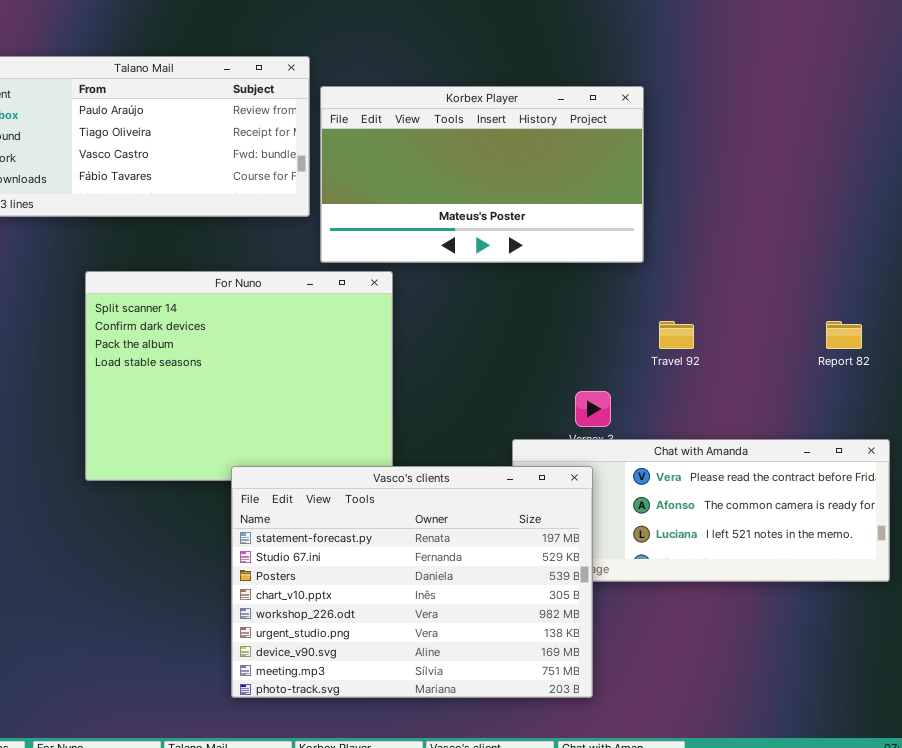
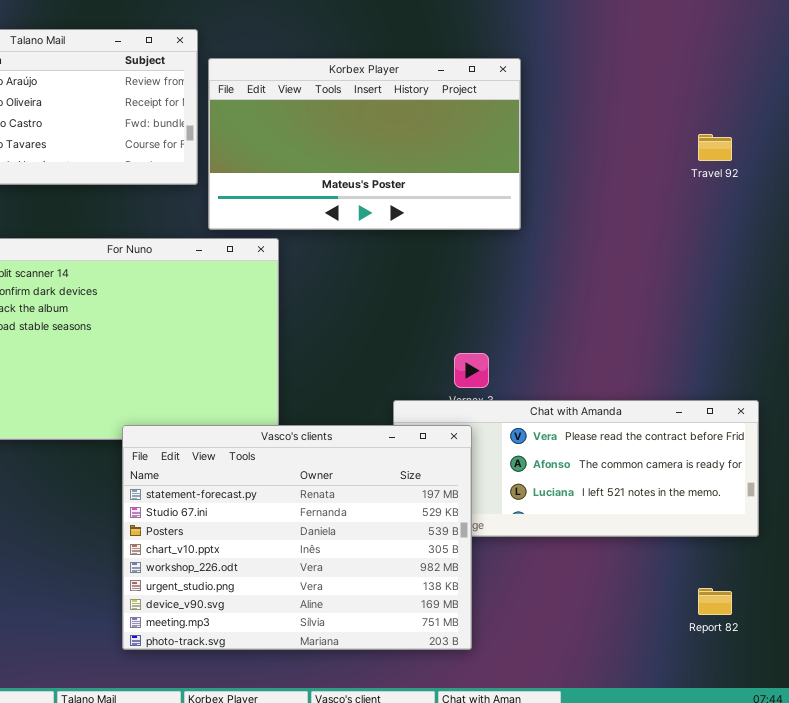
Travel 92: [659,321,694,349] -> [698,134,732,161], moved
Report 82: [826,321,862,349] -> [698,588,732,615], moved

